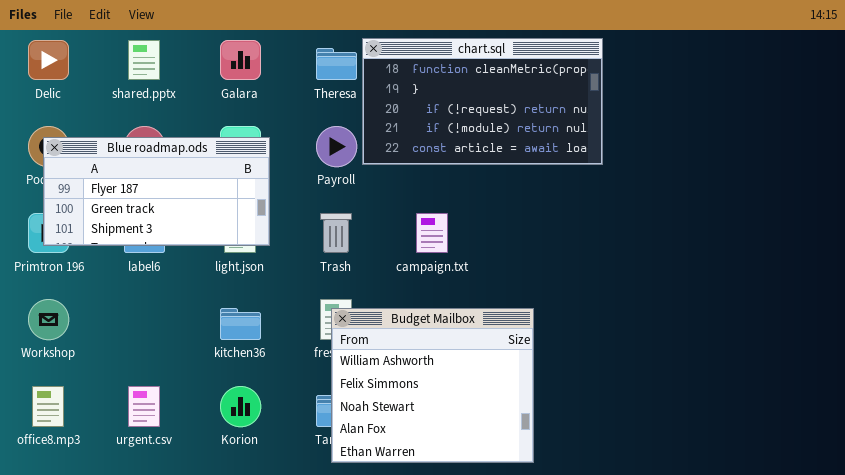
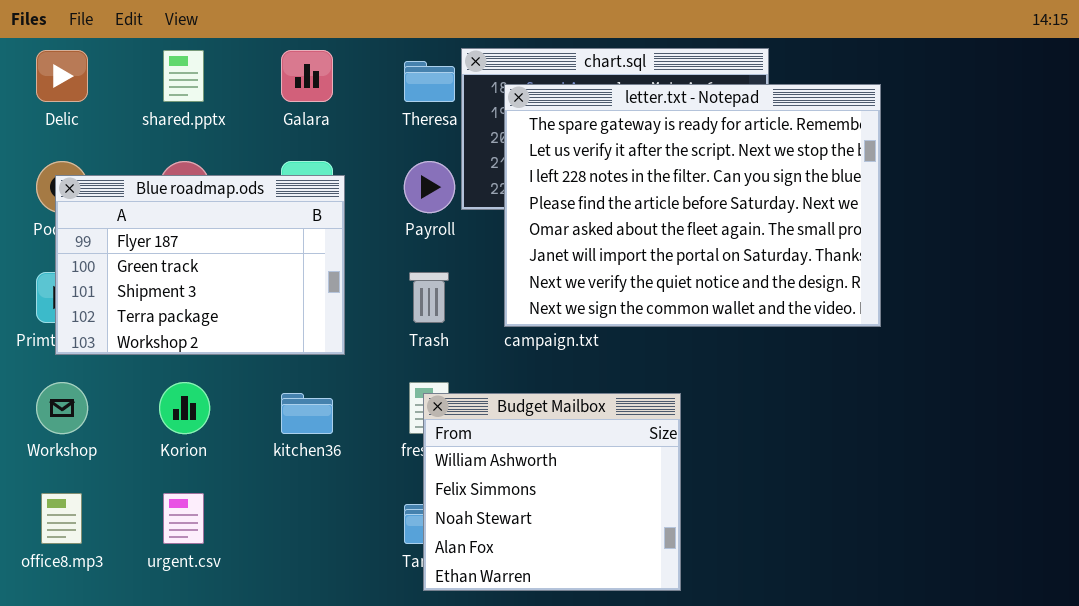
letter.txt - Notepad: none -> [504,84,881,327], opened
Blue roadmap.ods: [43,137,270,246] -> [55,175,345,355], resized
Korion: [220,386,261,427] -> [159,382,210,434], moved

